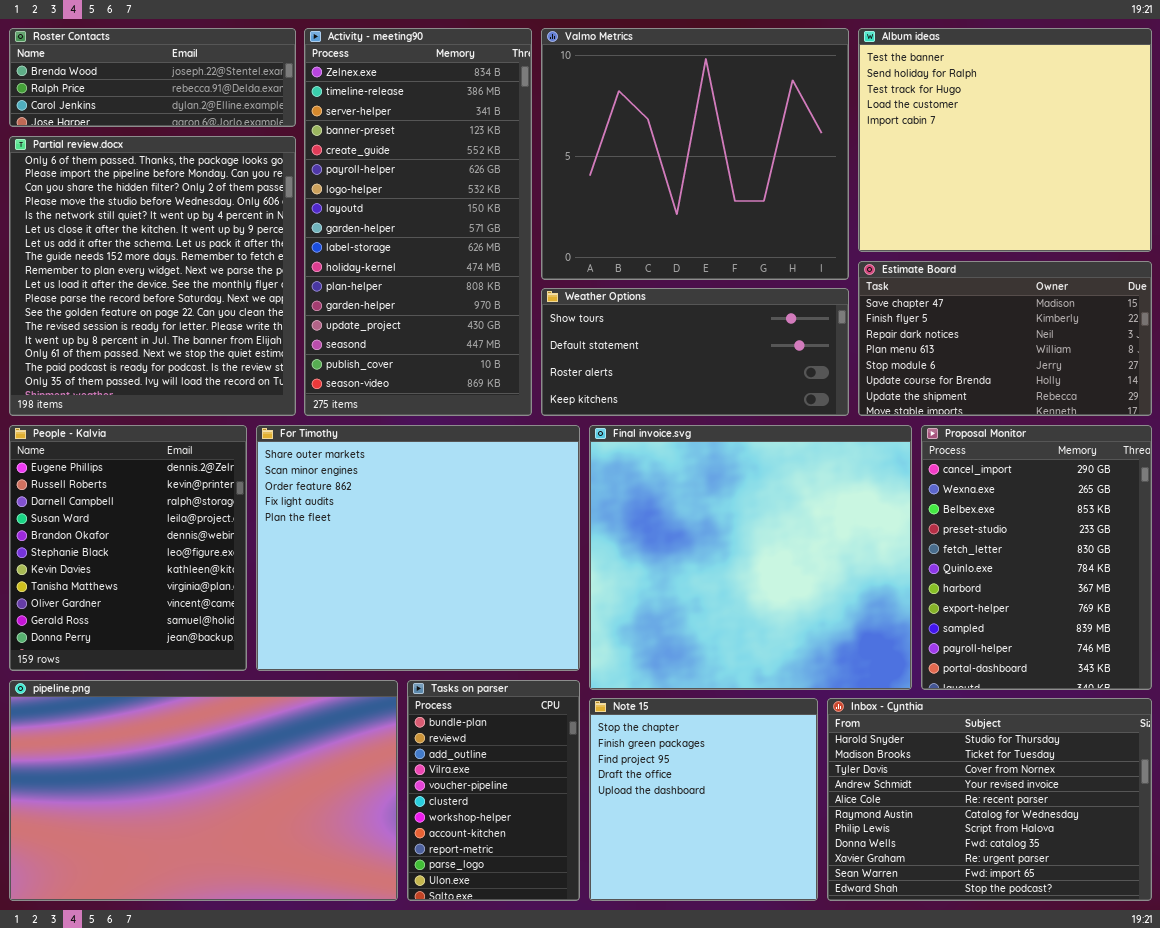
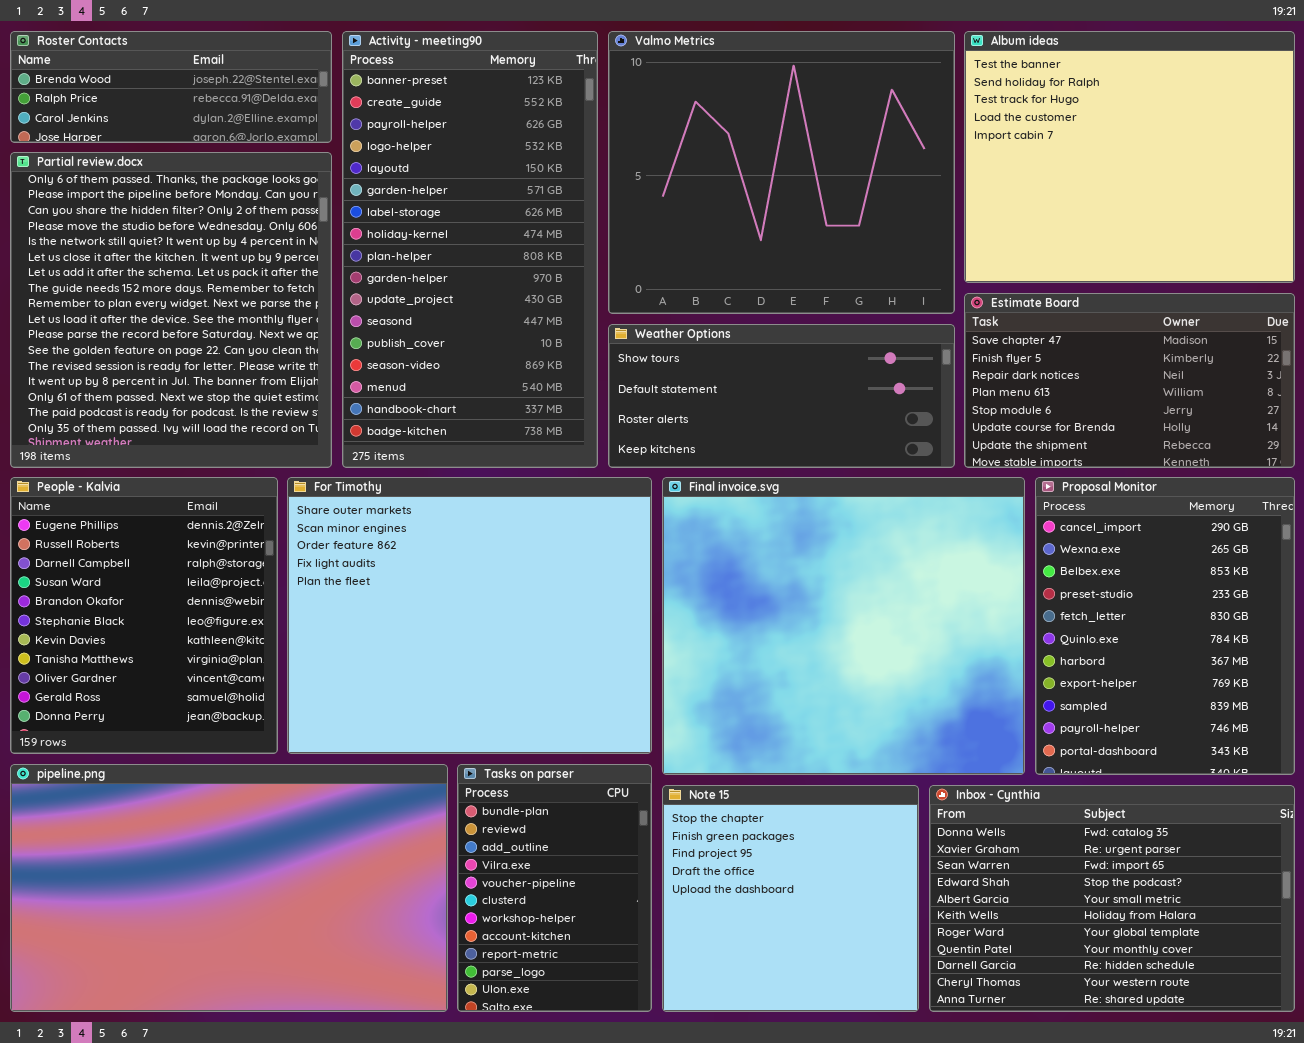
Activity - meeting90: [304,28,532,416] -> [342,31,598,468], scrolled down 3 rows
Inbox - Cynthia: [827,698,1152,901] -> [929,785,1295,1012], scrolled down 7 rows

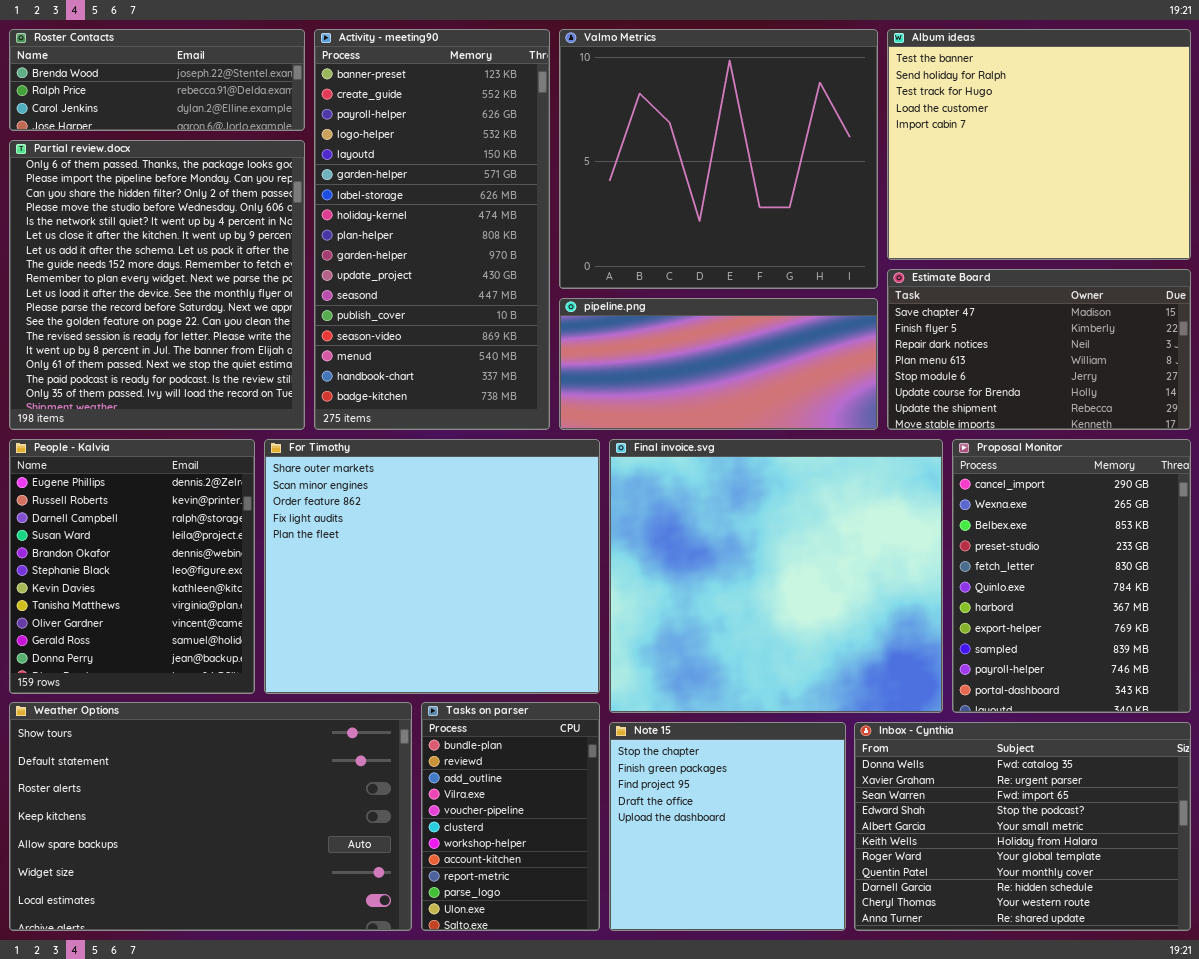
Weather Options: [608,324,955,468] -> [9,702,412,931], moved, resized
pipeline.png: [10,764,448,1012] -> [559,298,878,430], moved, resized

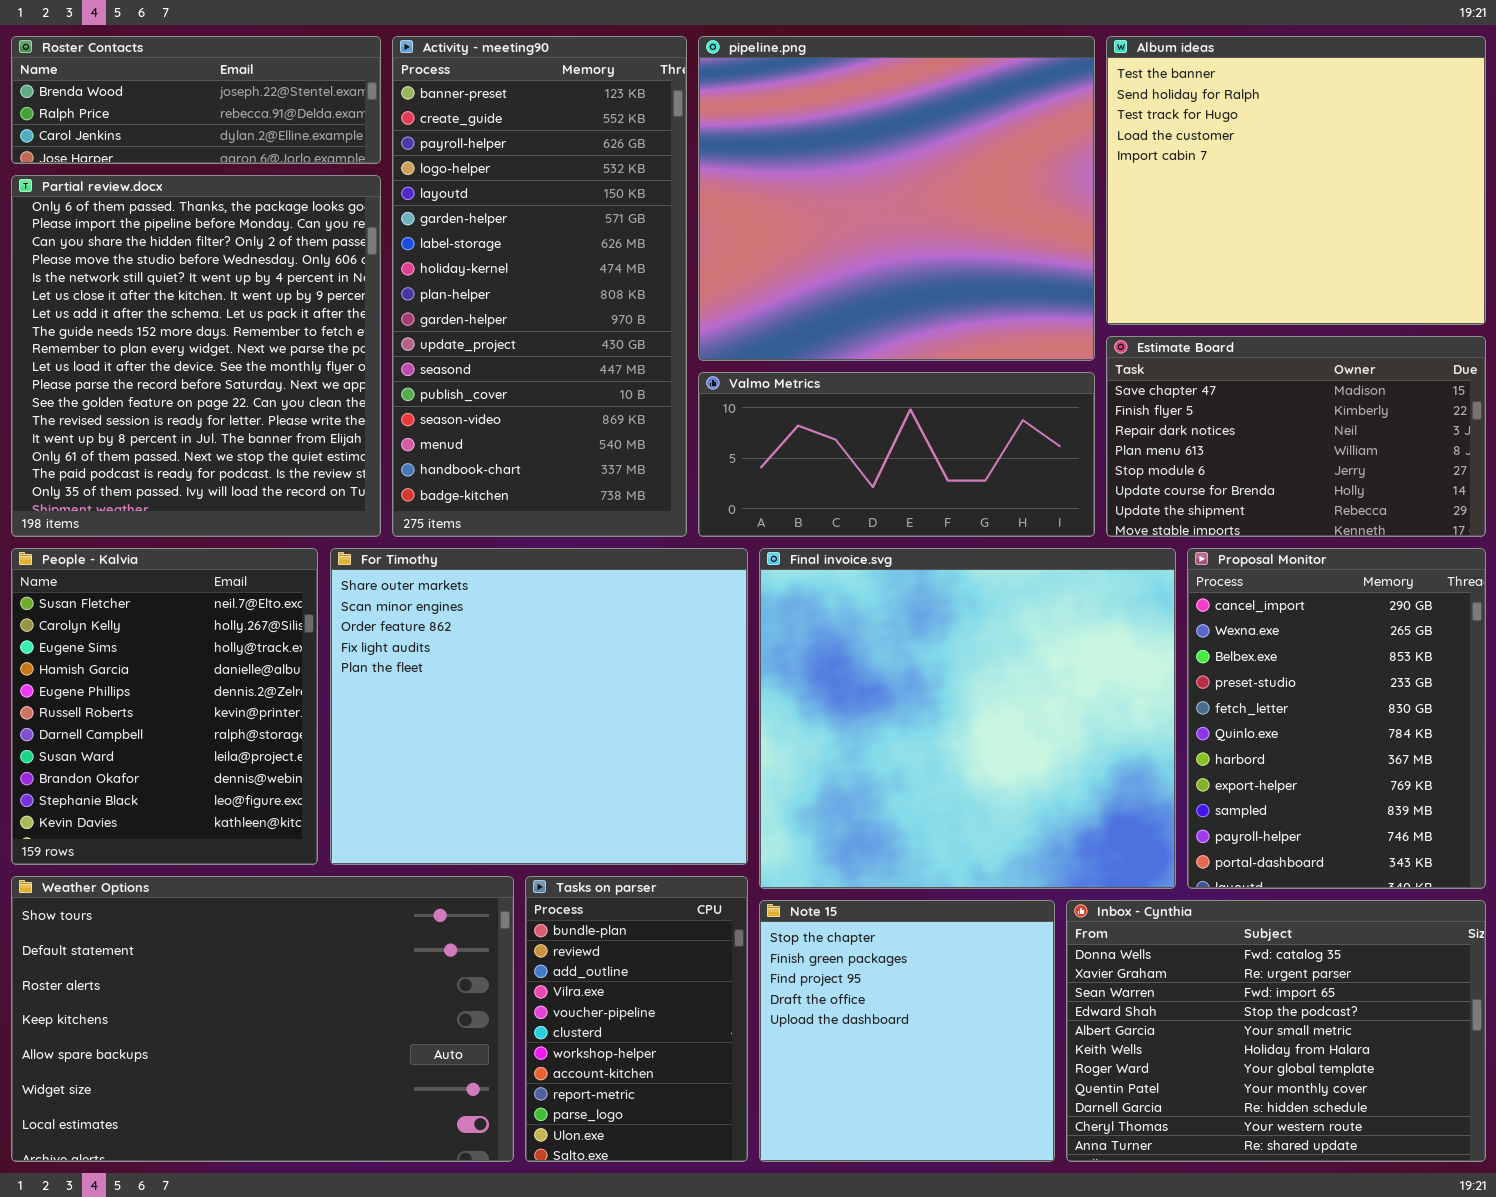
Valmo Metrics: [559,29,878,289] -> [698,372,1095,537], moved, resized
pipeline.png: [559,298,878,430] -> [698,36,1095,361], moved, resized
People - Kalvia: [9,439,255,694] -> [11,548,318,865], scrolled up 4 rows

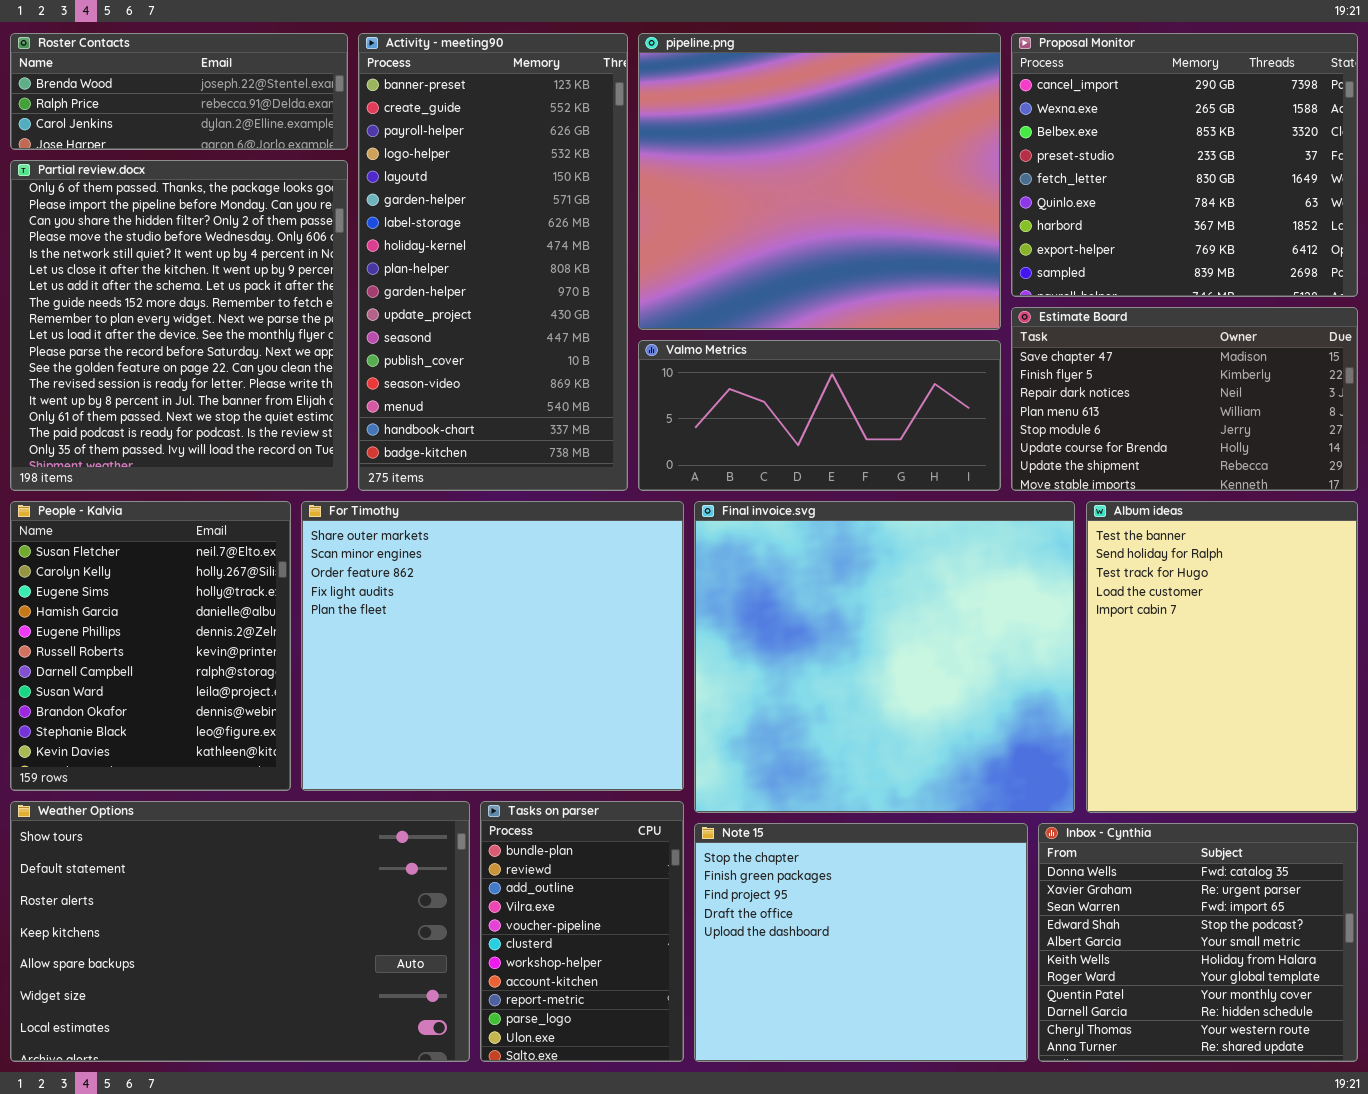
Album ideas: [1106,36,1486,325] -> [1086,501,1358,813], moved, resized
Proposal Monitor: [1187,548,1486,889] -> [1011,33,1358,297], moved, resized
Note 15: [759,900,1055,1162] -> [694,823,1028,1062], resized
Inbox - Cynthia: [1066,900,1486,1162] -> [1038,823,1358,1062], resized

